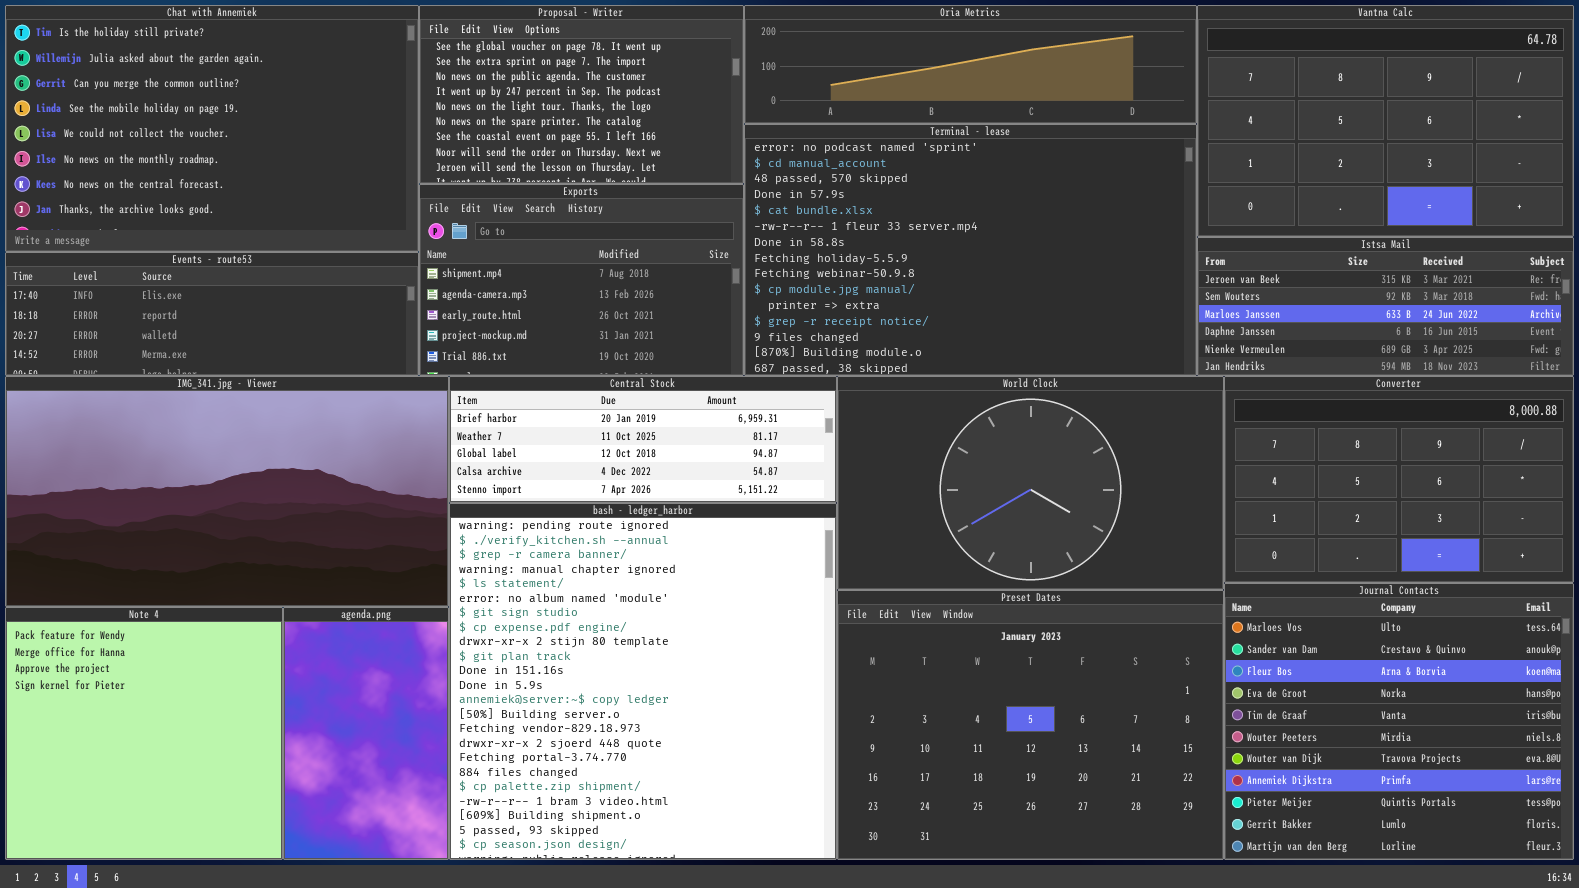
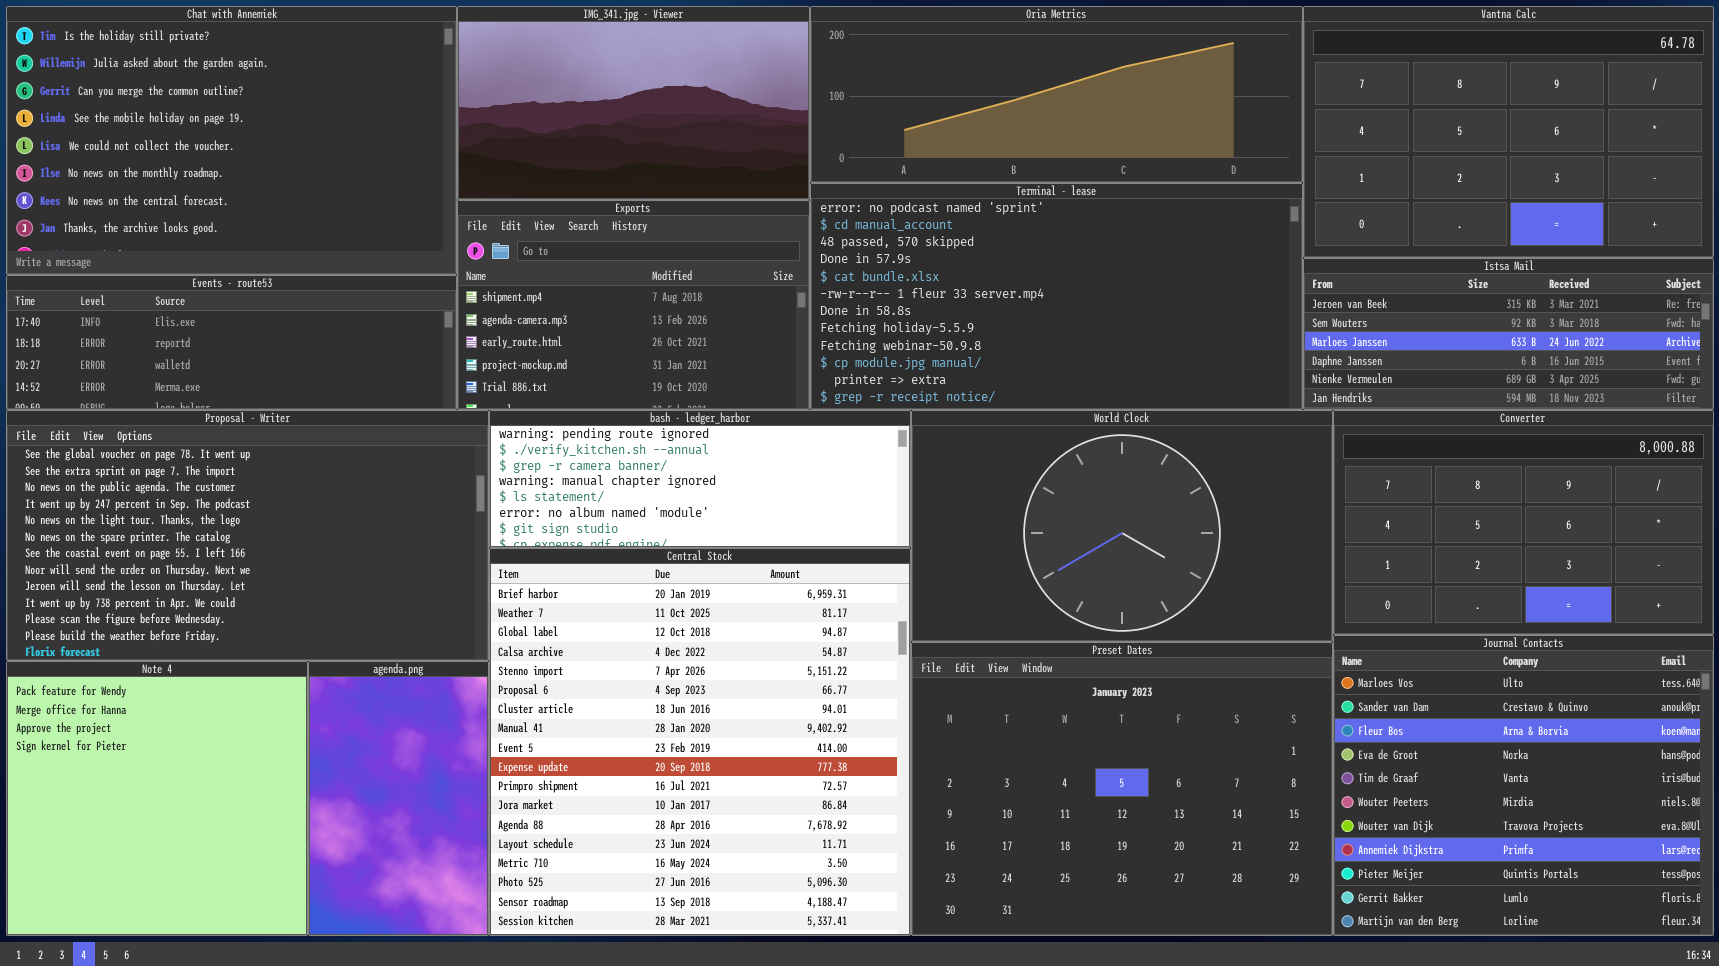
Proposal - Writer: [419,5,744,184] -> [6,410,489,661], moved, resized
Oria Metrics: [744,5,1197,124] -> [810,6,1303,183], resized
Terminal - lease: [744,124,1197,376] -> [810,183,1303,410], resized
IMG_341.jpg - Viewer: [5,376,449,607] -> [457,6,810,200], moved, resized
Central Stock: [449,376,837,503] -> [489,548,911,936], moved, resized
bash - ledger_harbor: [449,503,837,860] -> [489,410,911,548], moved, resized

